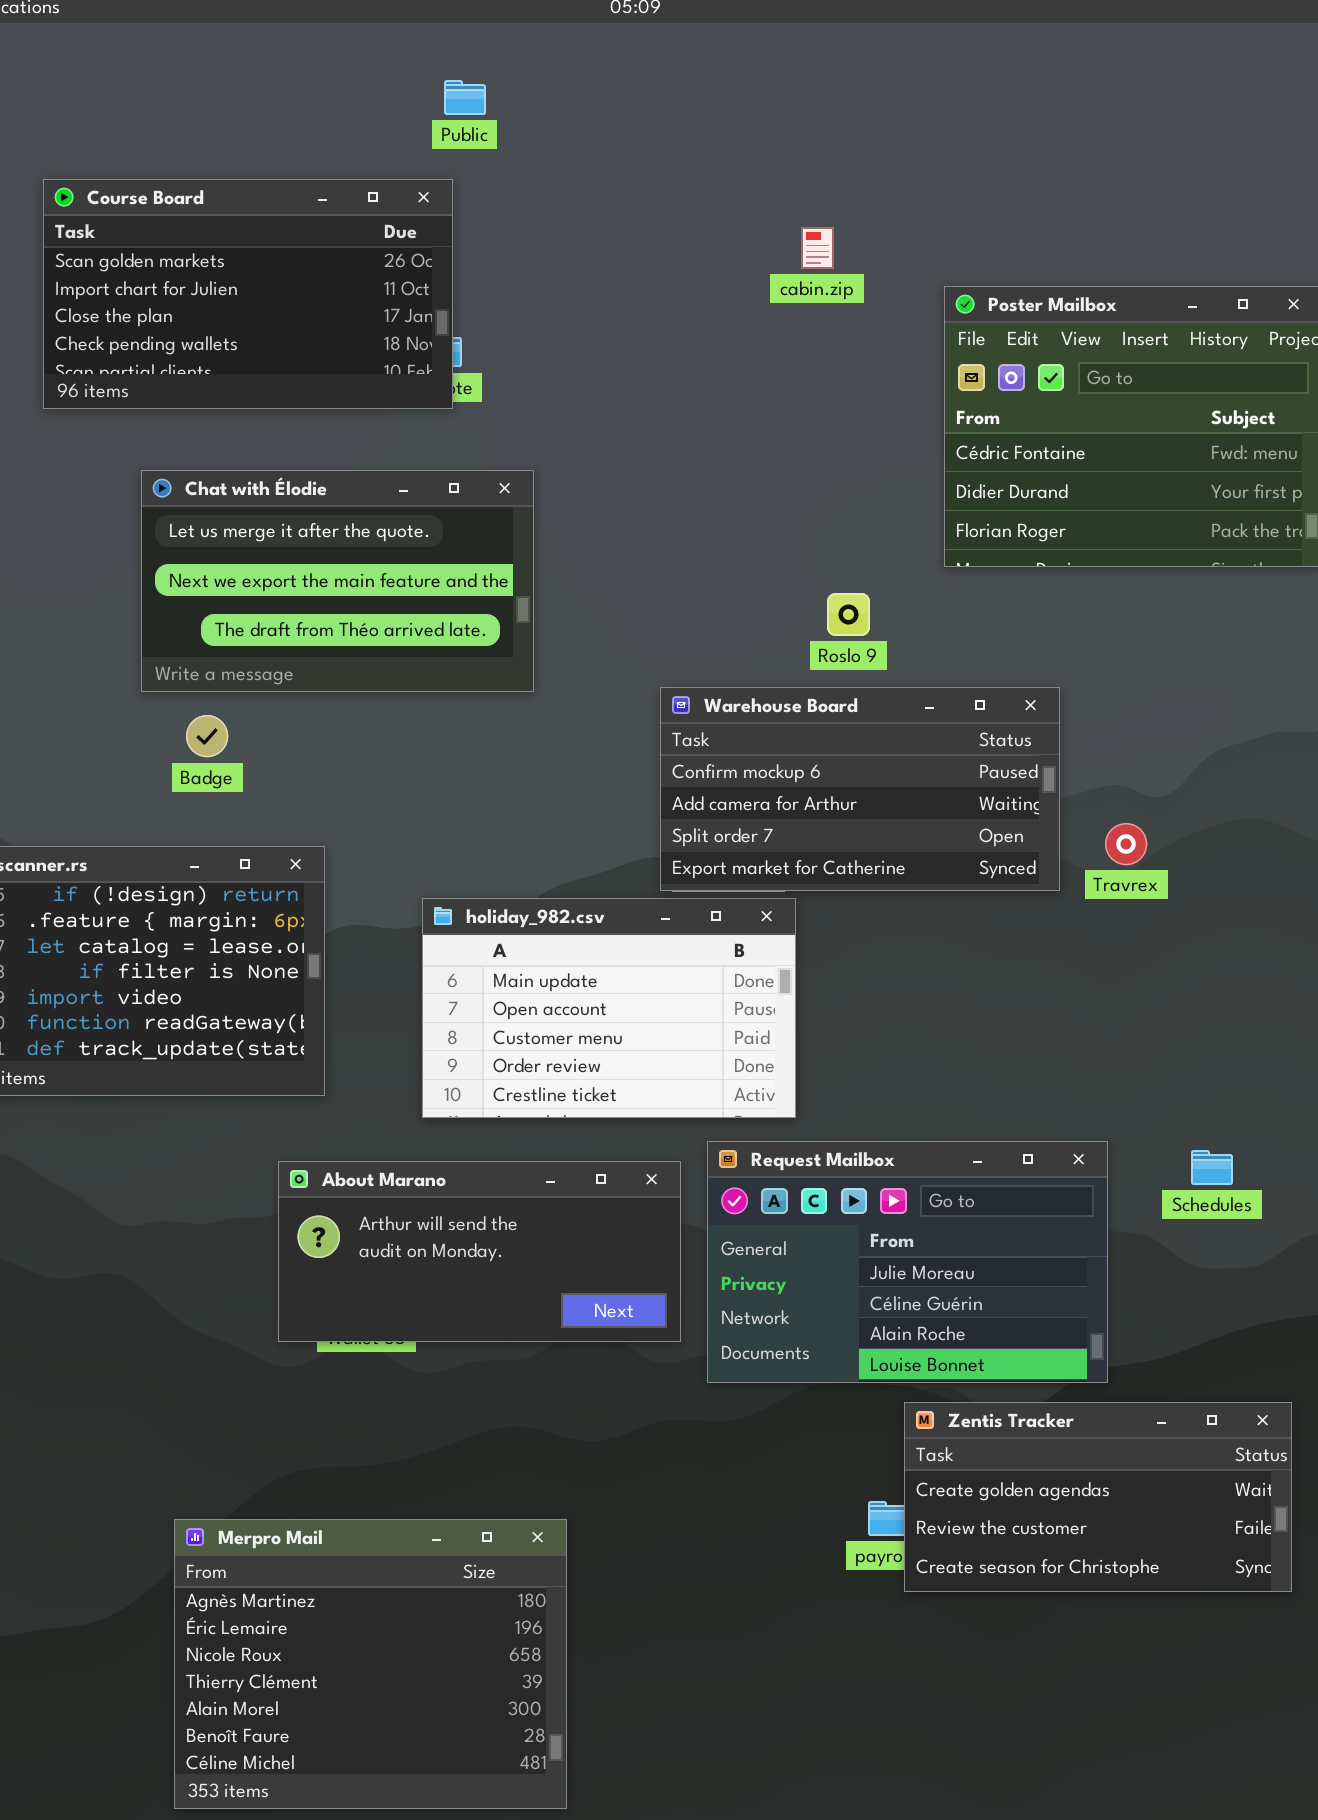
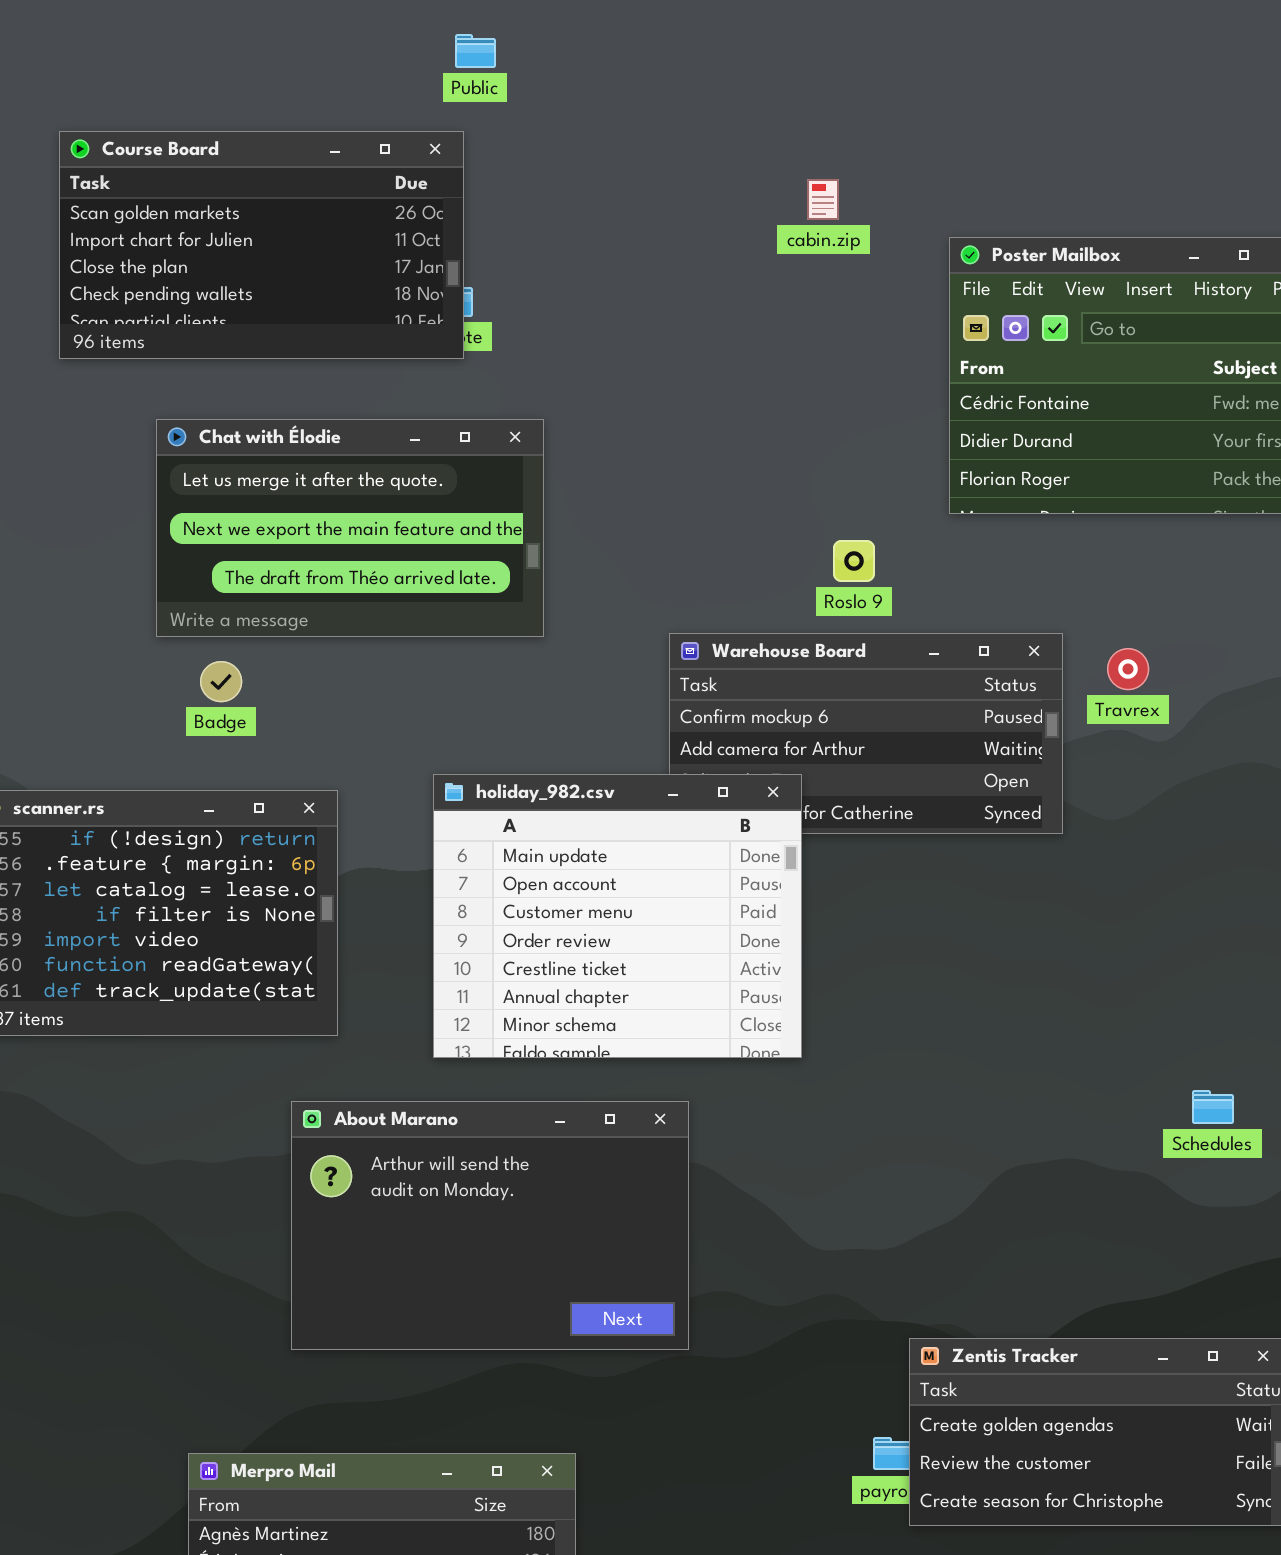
Travrex: [1105,823,1147,865] -> [1107,648,1149,690], moved
holiday_982.csv: [422,898,796,1118] -> [433,774,802,1058], resized
Request Mailbox: [707,1141,1108,1383] -> none, closed
About Marano: [278,1161,681,1342] -> [291,1101,689,1350], resized

